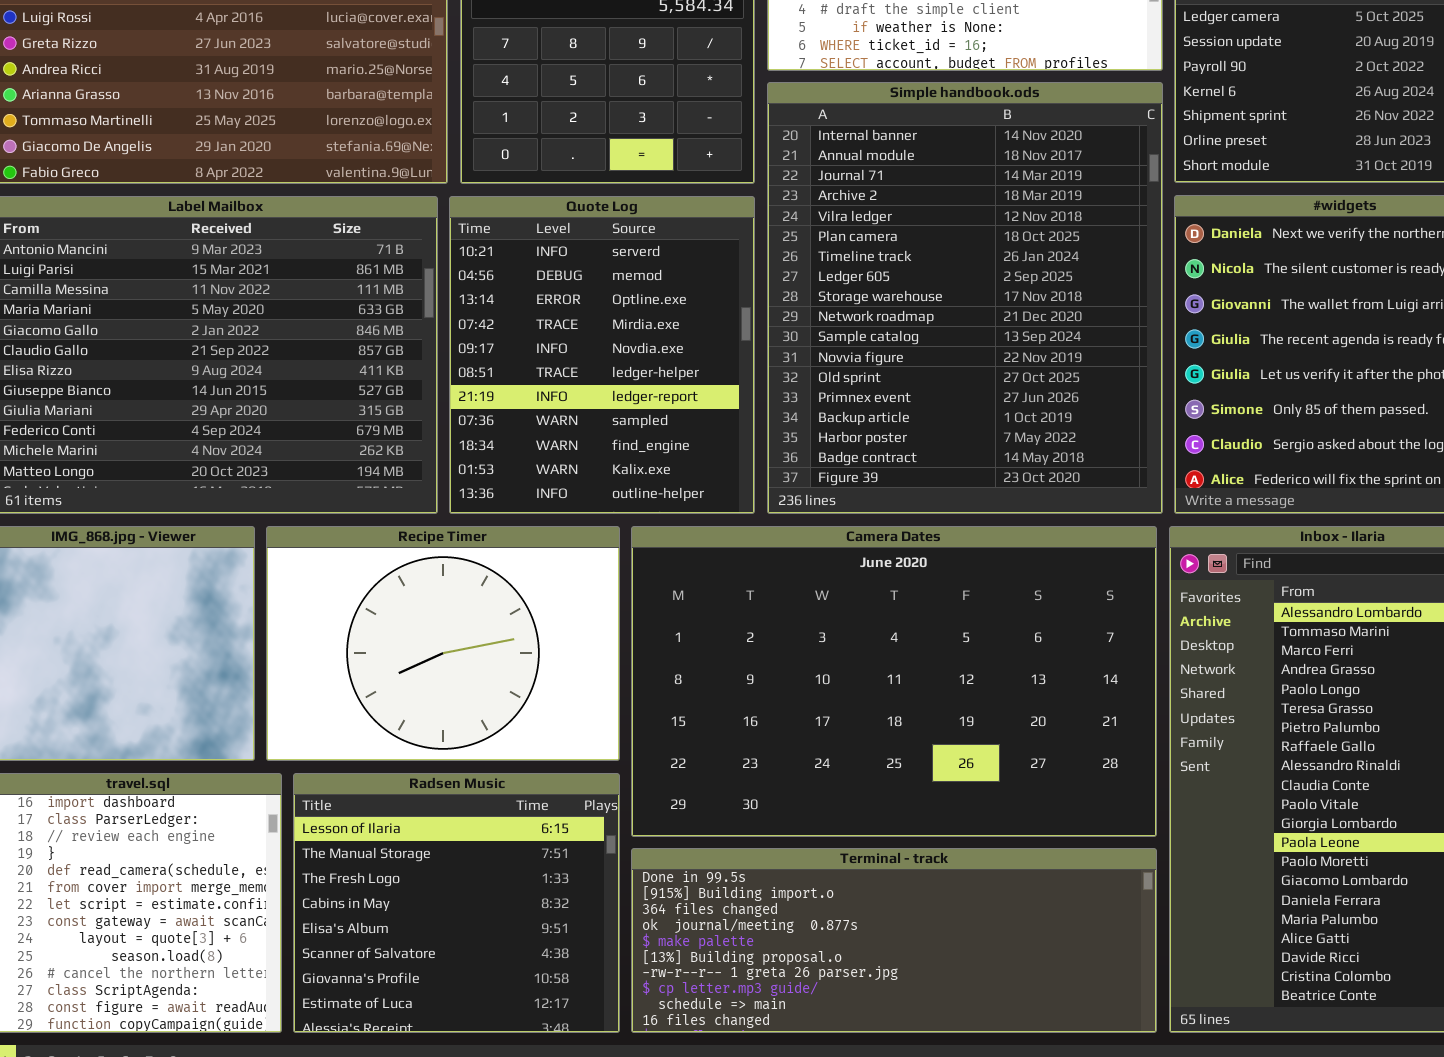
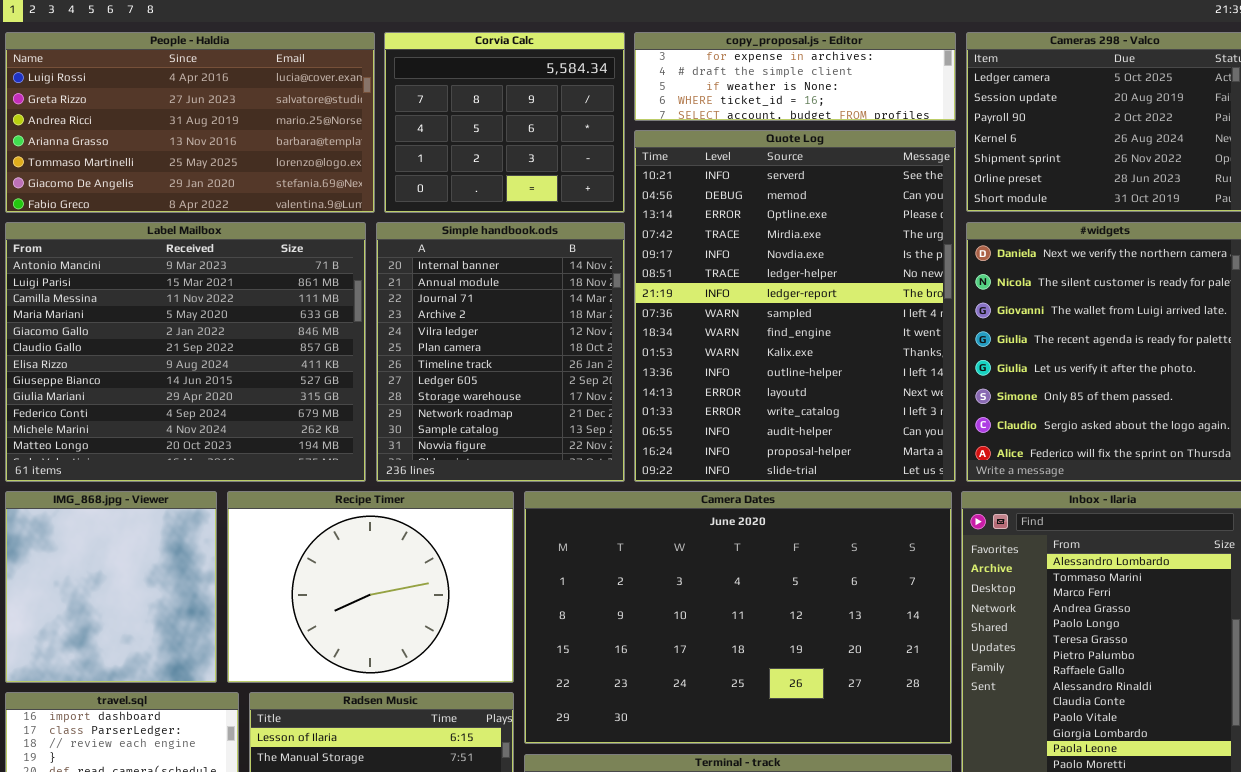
Simple handbook.ods: [767,82,1163,514] -> [376,222,625,482], moved, resized
Quote Log: [449,196,755,514] -> [634,130,956,482], moved, resized

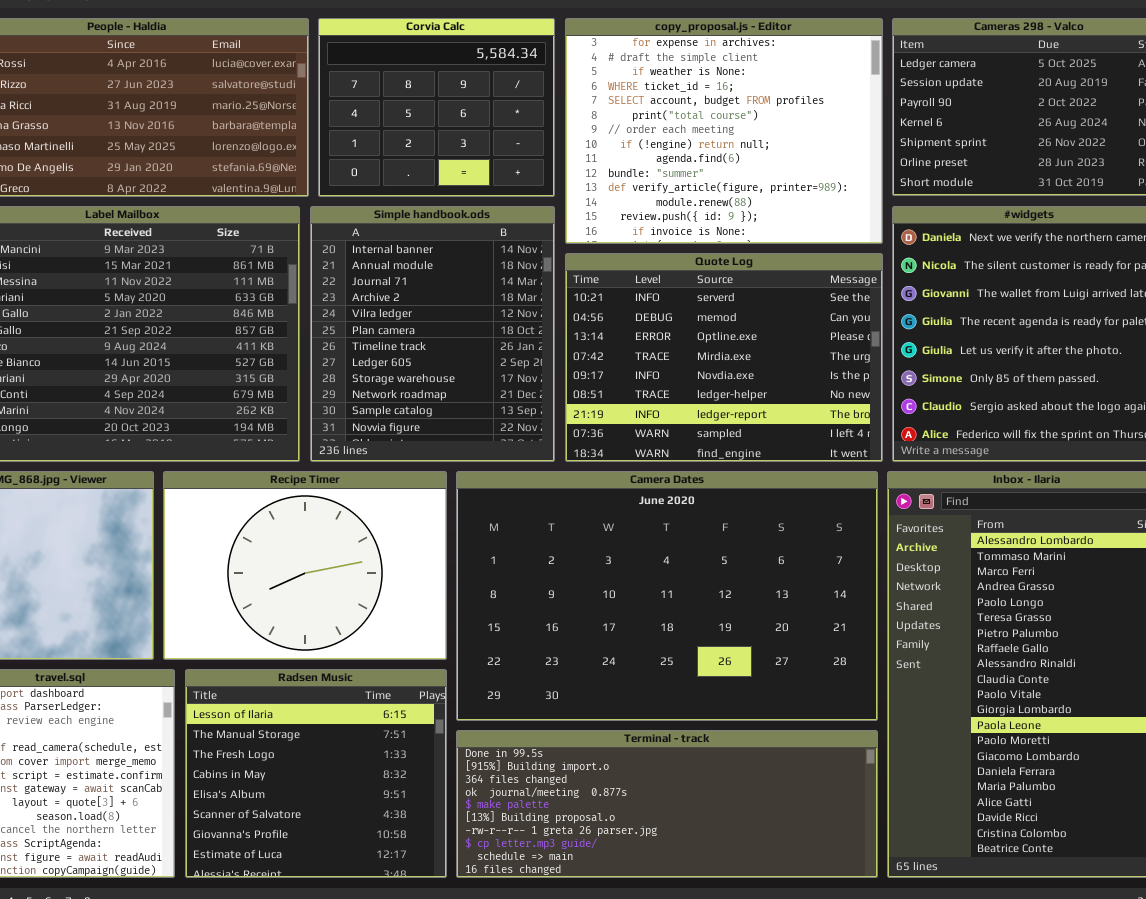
copy_proposal.js - Editor: [634,32,956,121] -> [565,18,883,244], resized
Quote Log: [634,130,956,482] -> [565,253,883,462], resized

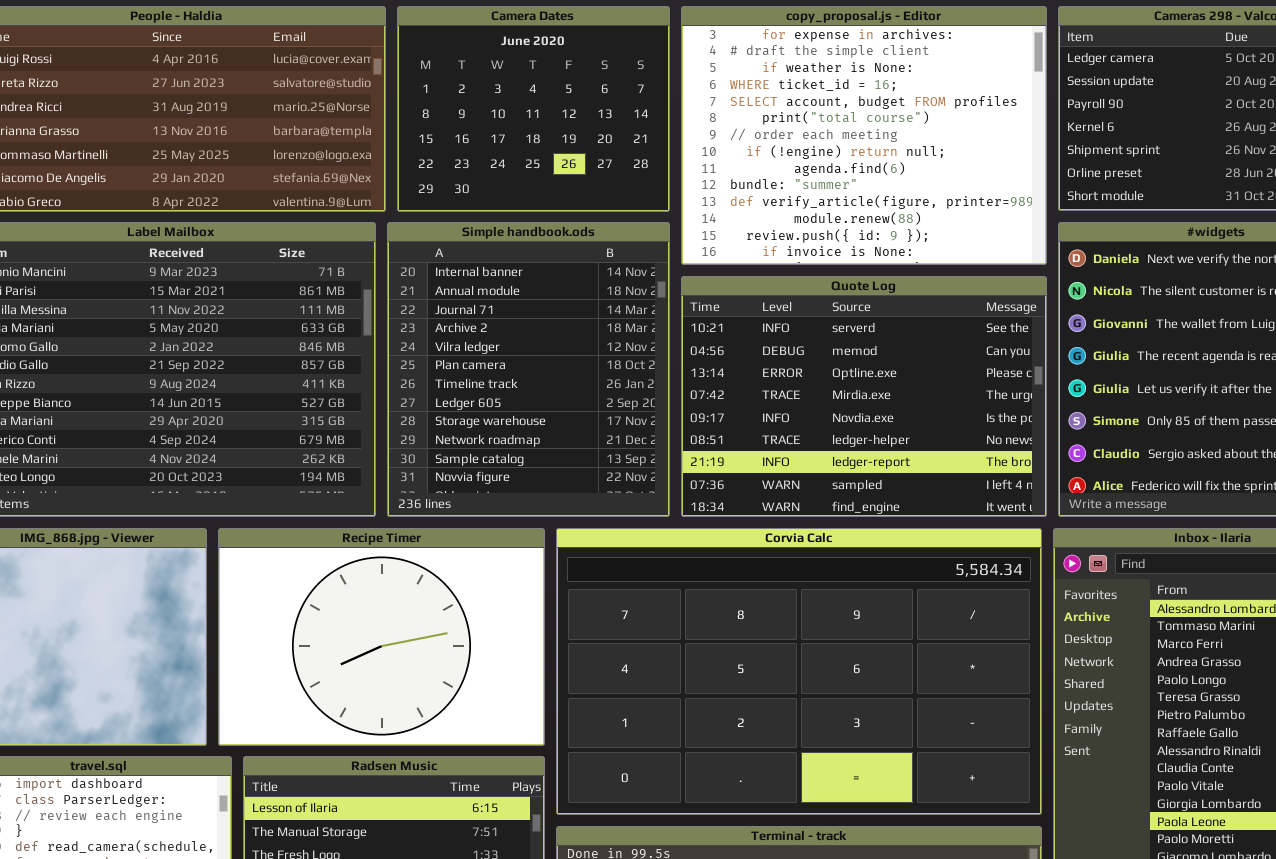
Corvia Calc: [318,18,555,197] -> [556,528,1042,815], moved, resized
Camera Dates: [456,471,878,721] -> [397,6,670,212], moved, resized

